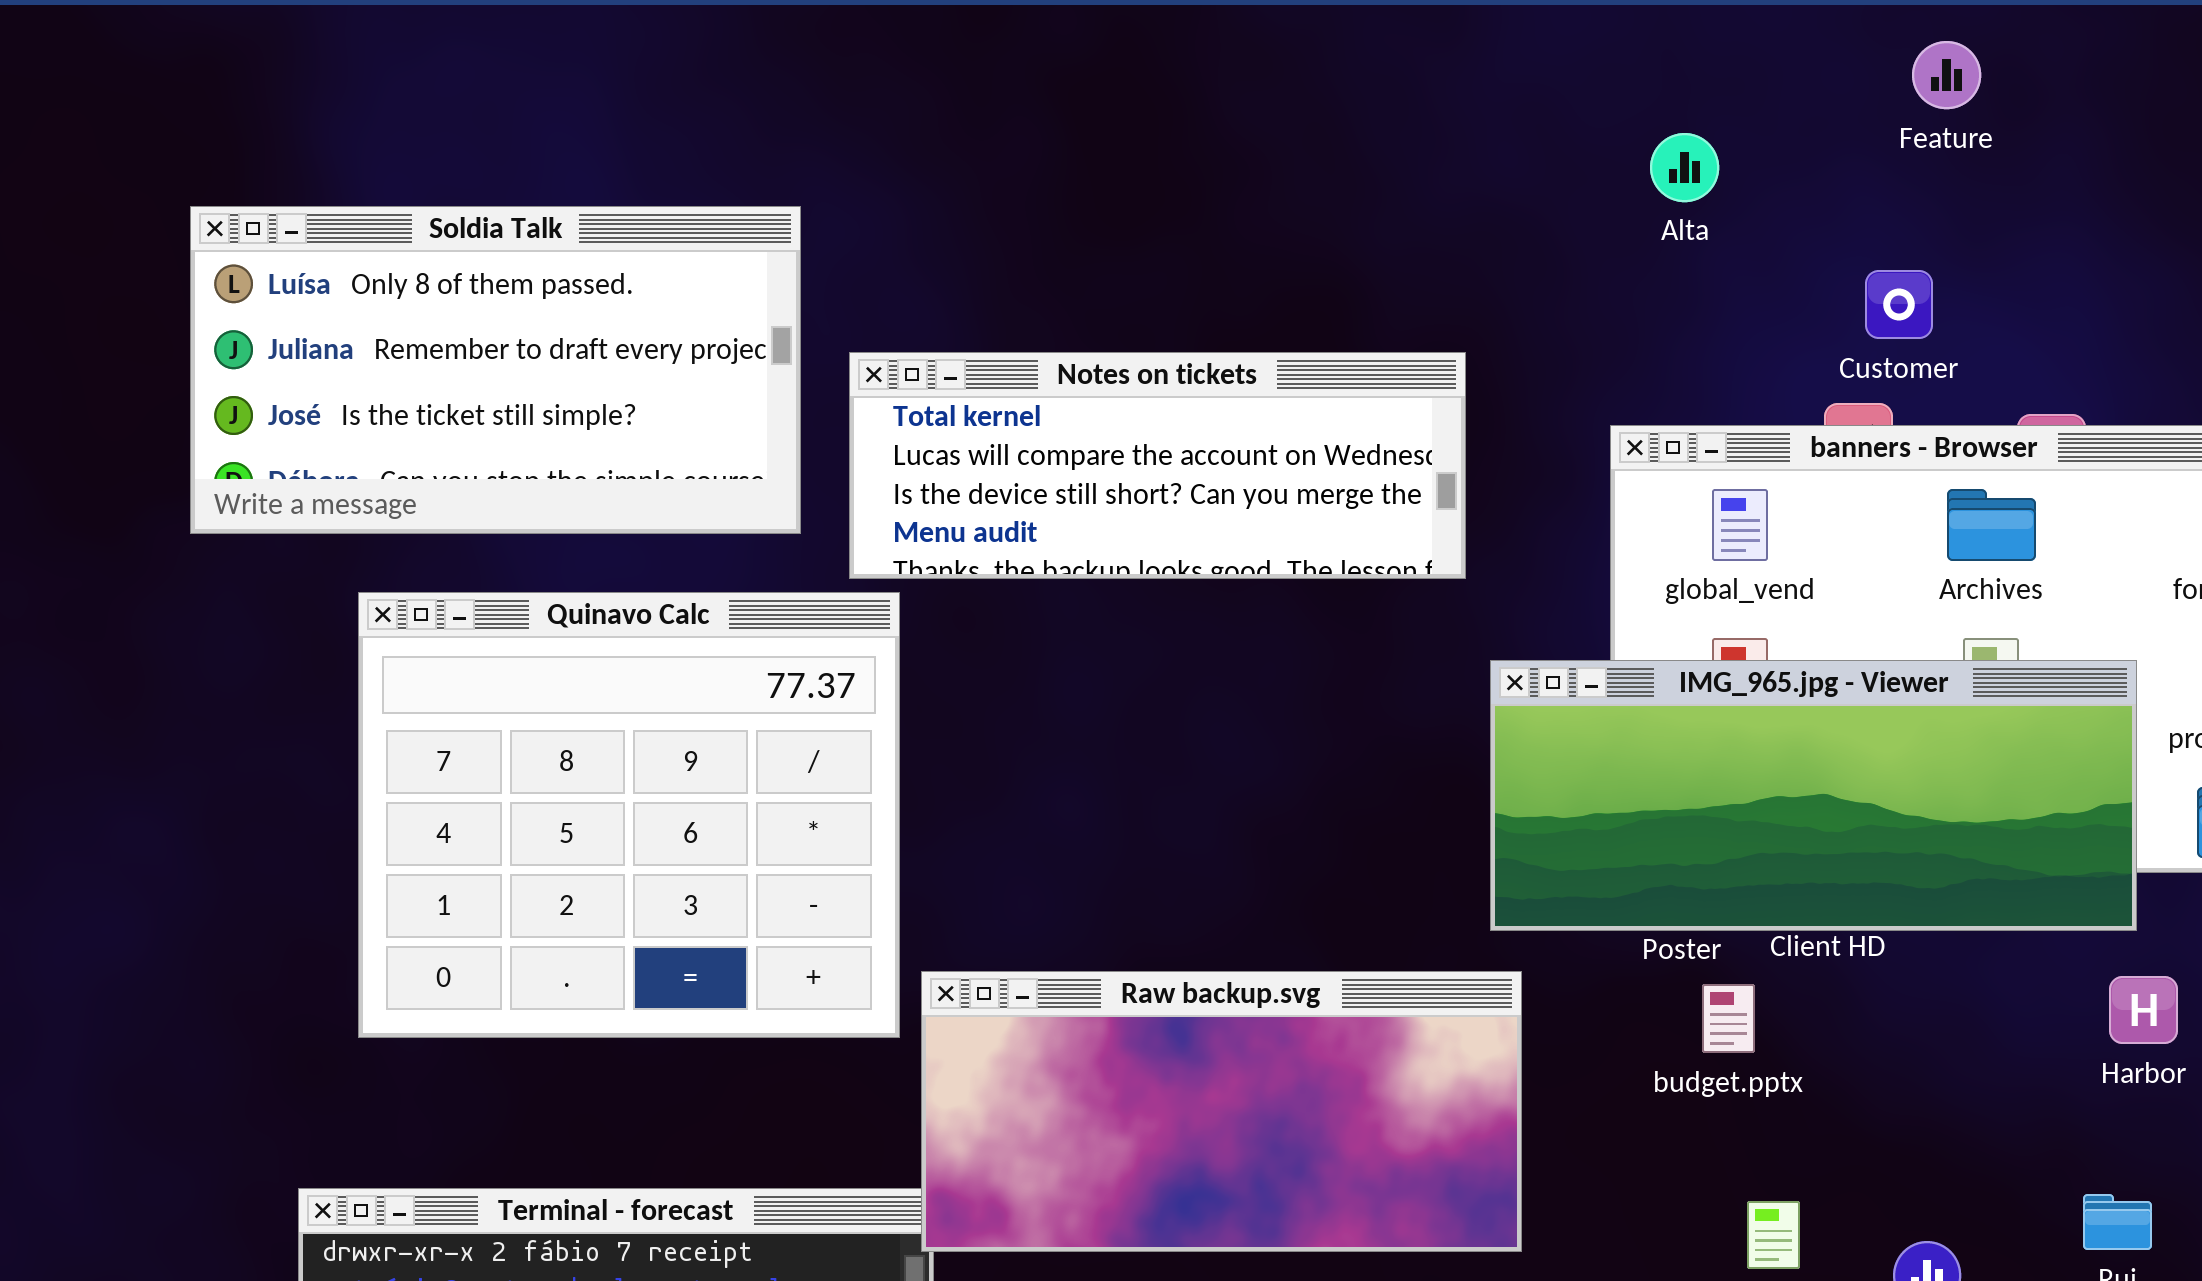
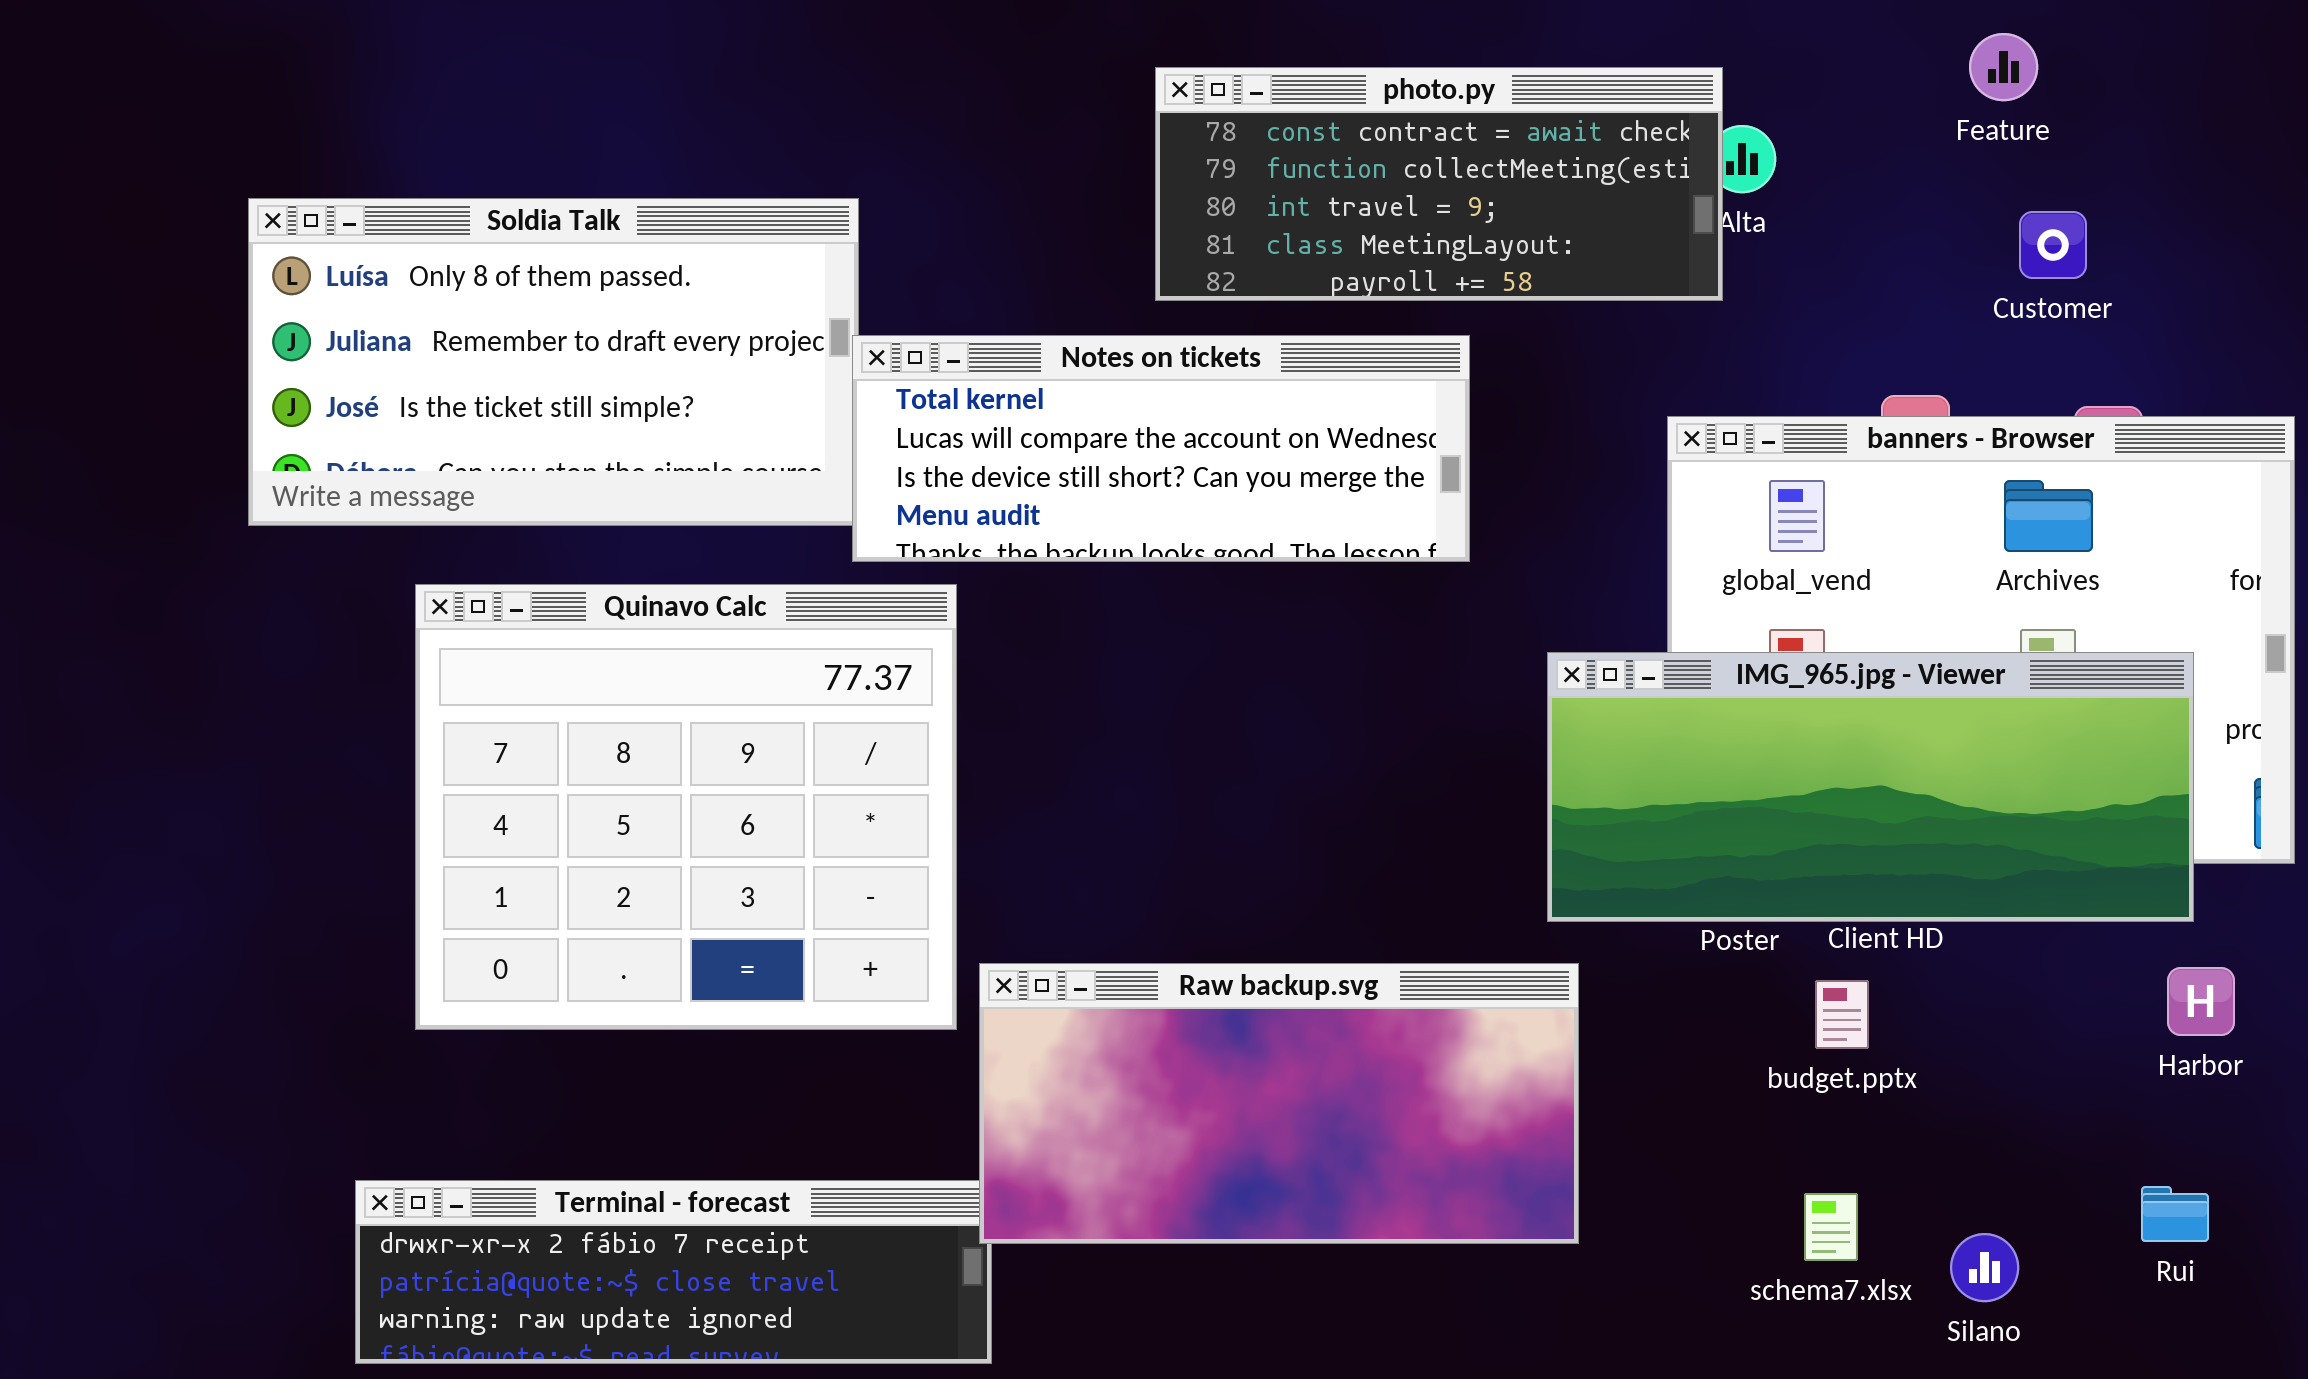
photo.py: none -> [1155,67,1723,301], opened
Customer: [1865,270,1933,339] -> [2019,211,2087,279], moved
Notes on tickets: [849,352,1466,579] -> [852,335,1470,562], moved
budget.pptx: [1702,984,1755,1053] -> [1815,980,1869,1049], moved

